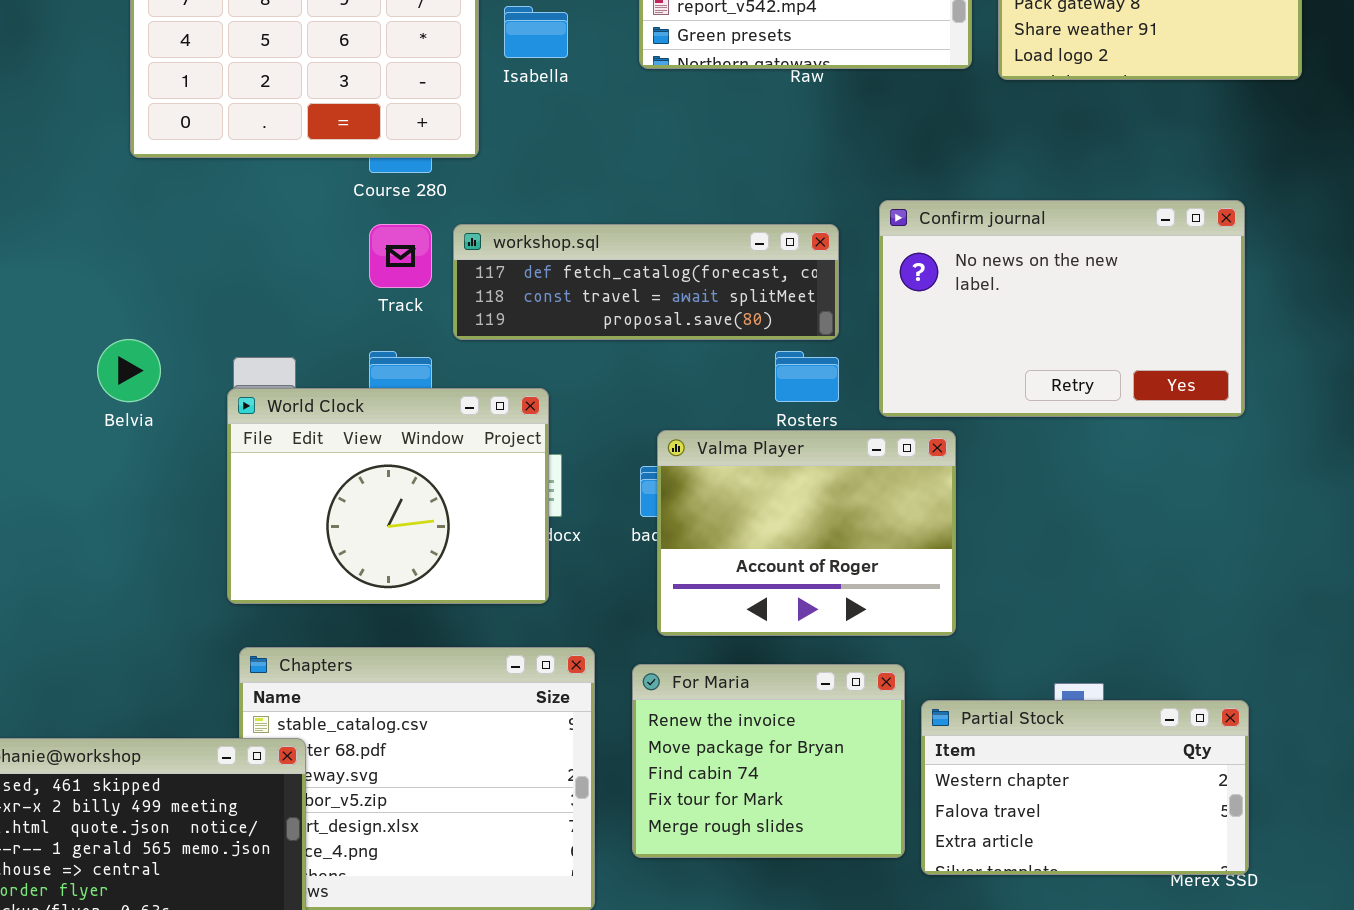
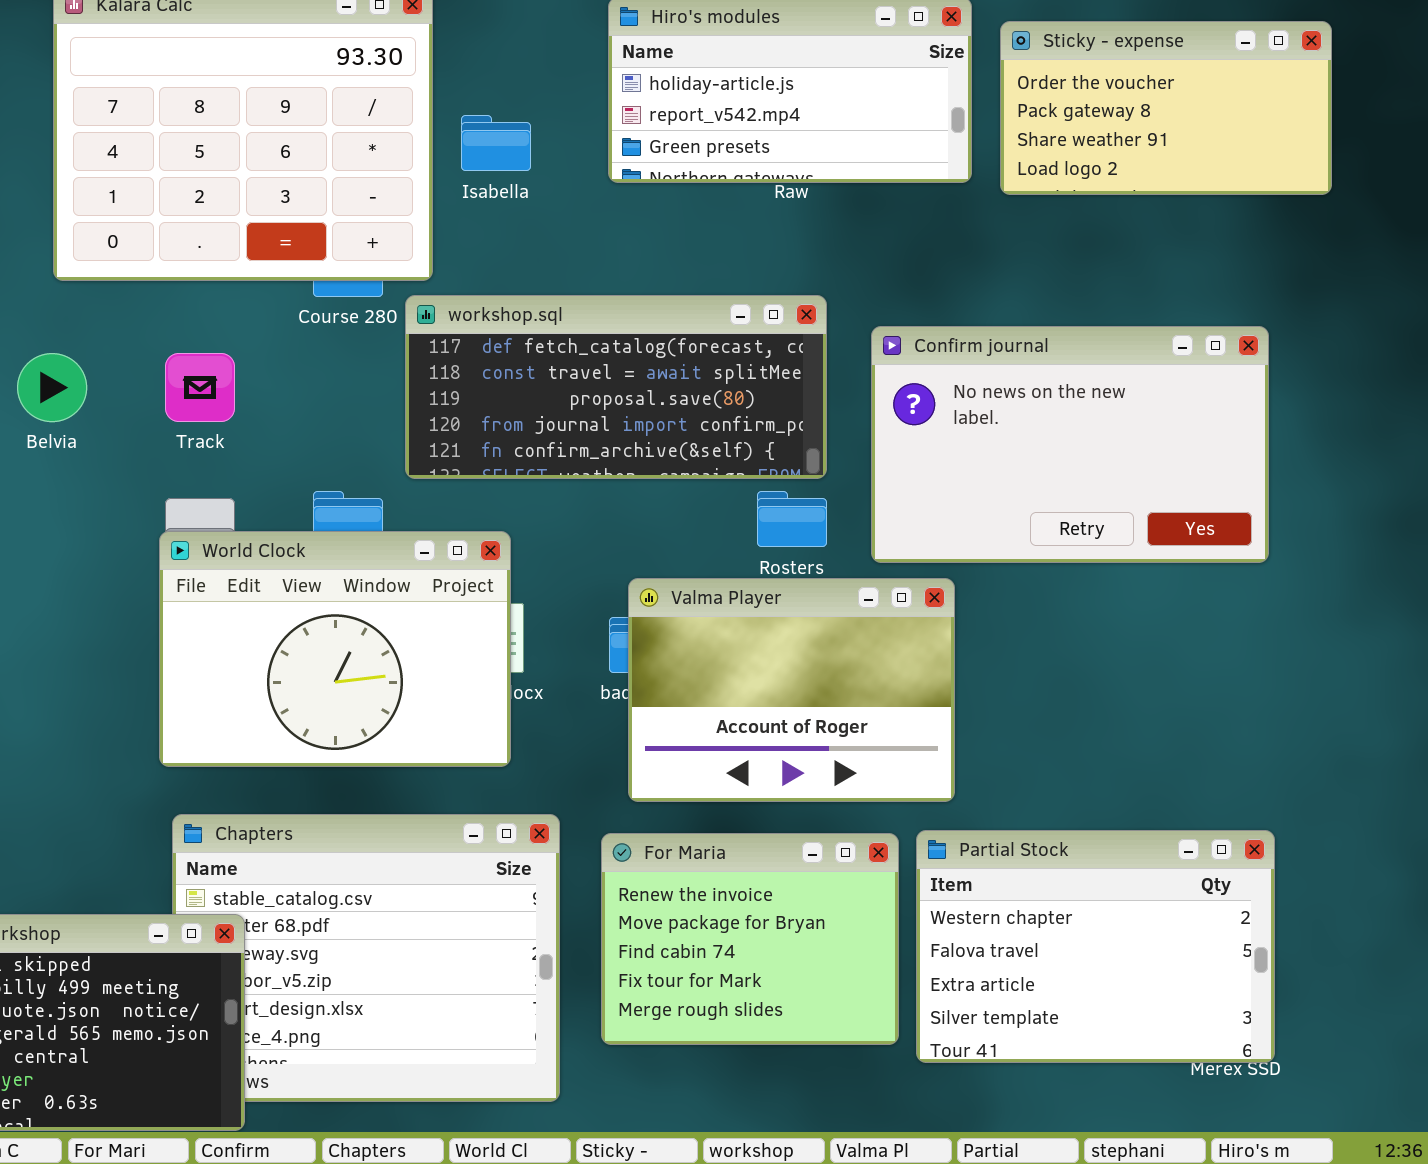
Track: [369,224,432,288] -> [165,353,235,422], moved
workshop.sql: [453,224,839,340] -> [405,295,827,479], resized
Belvia: [97,339,161,402] -> [17,353,87,422], moved
Partial Stock: [921,700,1249,875] -> [916,830,1275,1063], resized

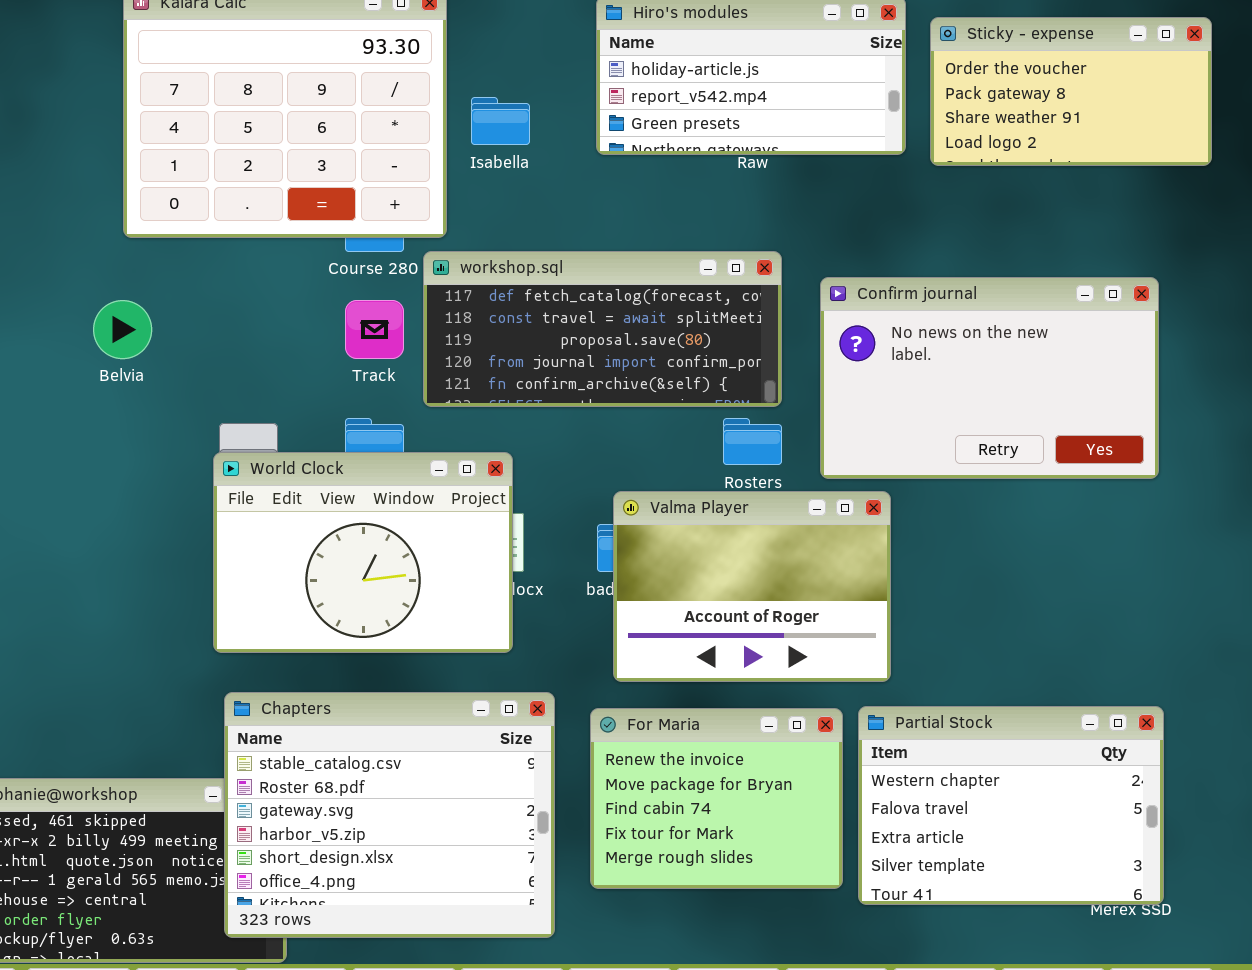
Track: [165,353,235,422] -> [345,300,404,359], moved
Chapters: [172,814,560,1102] -> [224,692,555,938], raised

